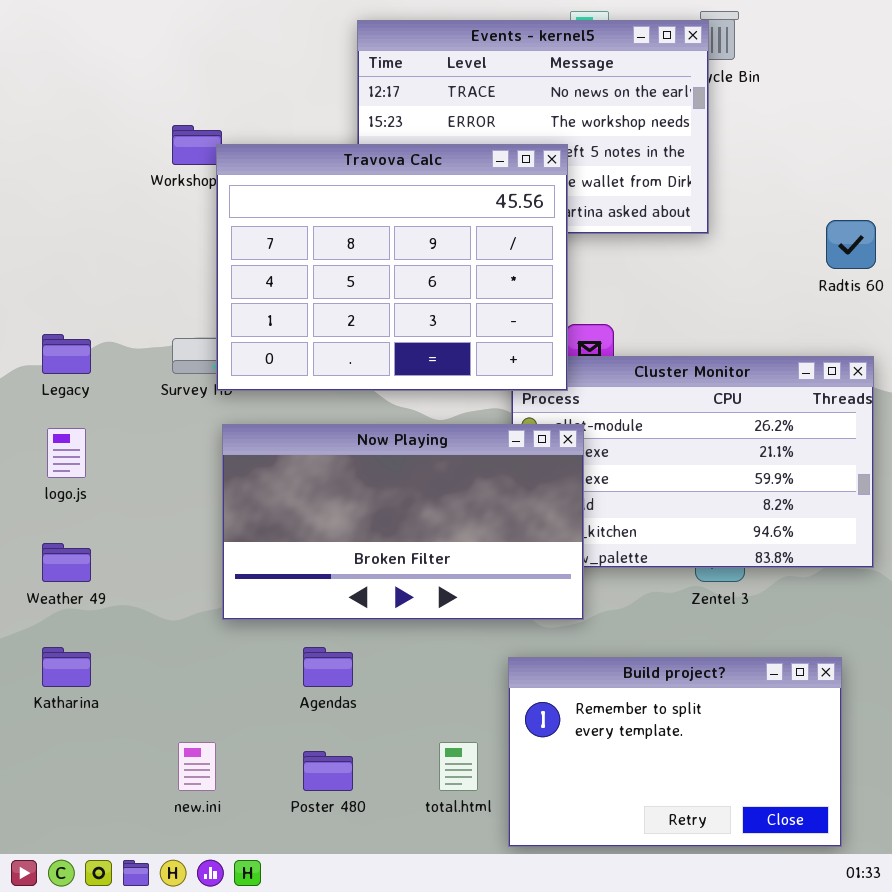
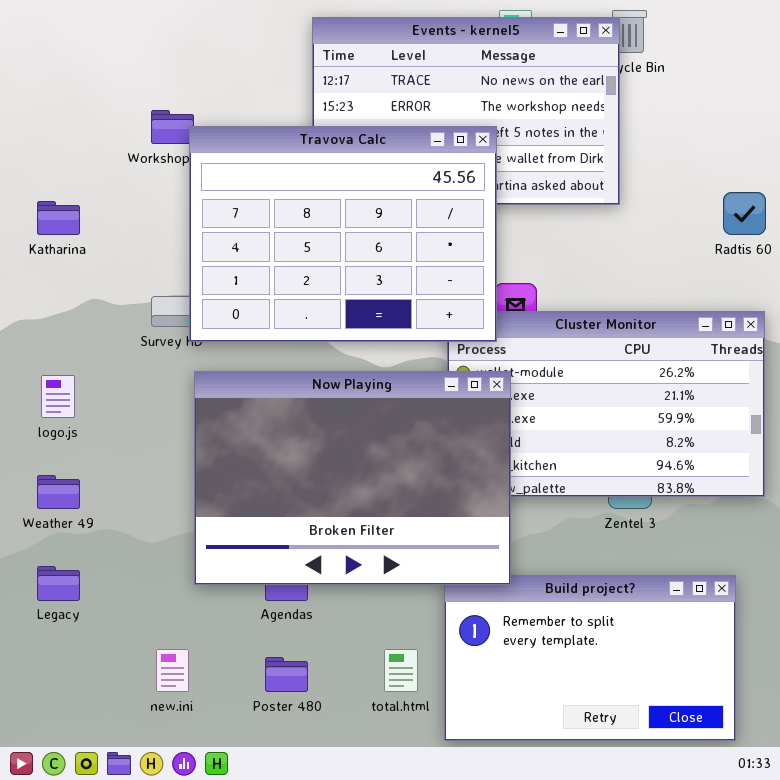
Legacy: [42,334,91,374] -> [37,566,80,601], moved
Now Playing: [222,424,584,620] -> [194,371,511,585], resized
Katharina: [42,647,91,687] -> [37,201,80,235], moved

